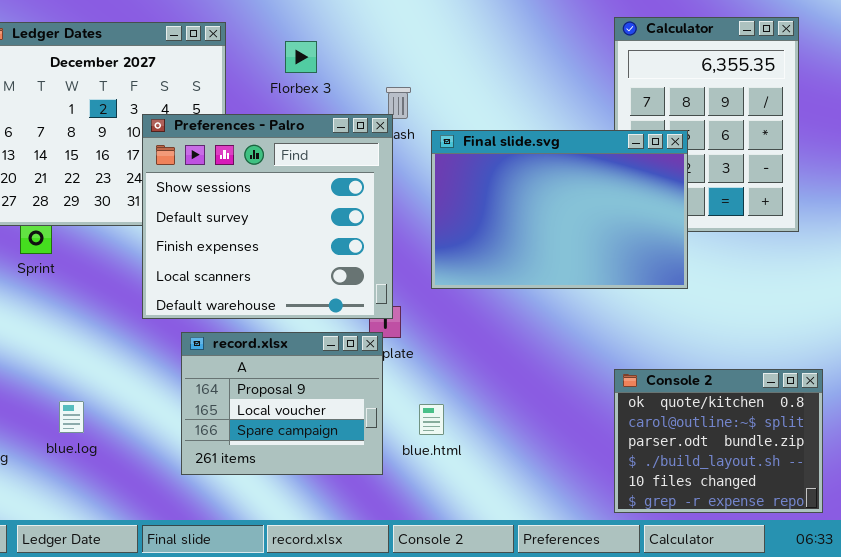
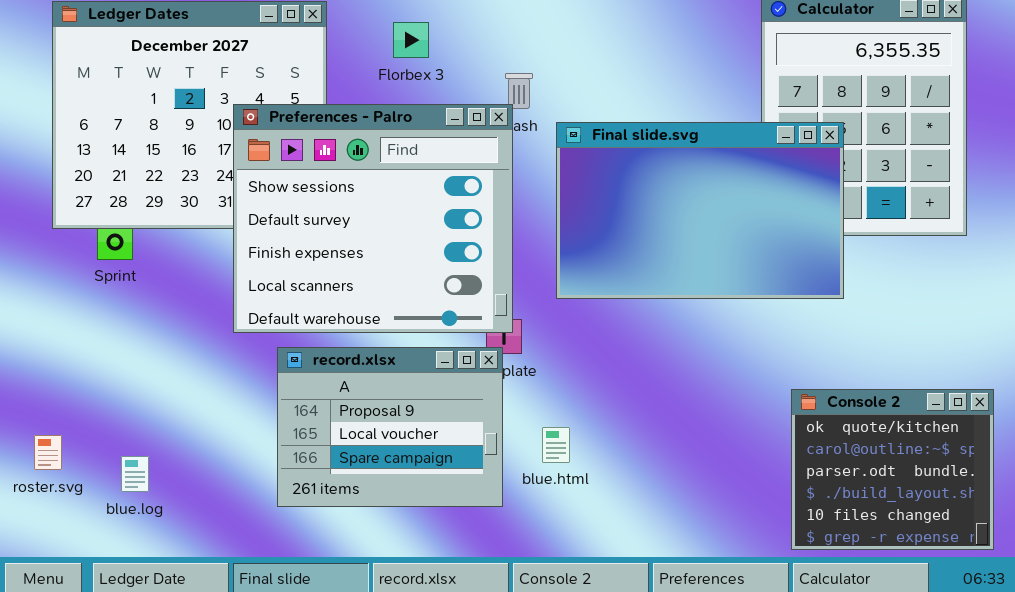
Console 2: [614,369,823,513] -> [791,389,994,550], resized
blue.log: [59,401,84,433] -> [121,456,149,492], moved

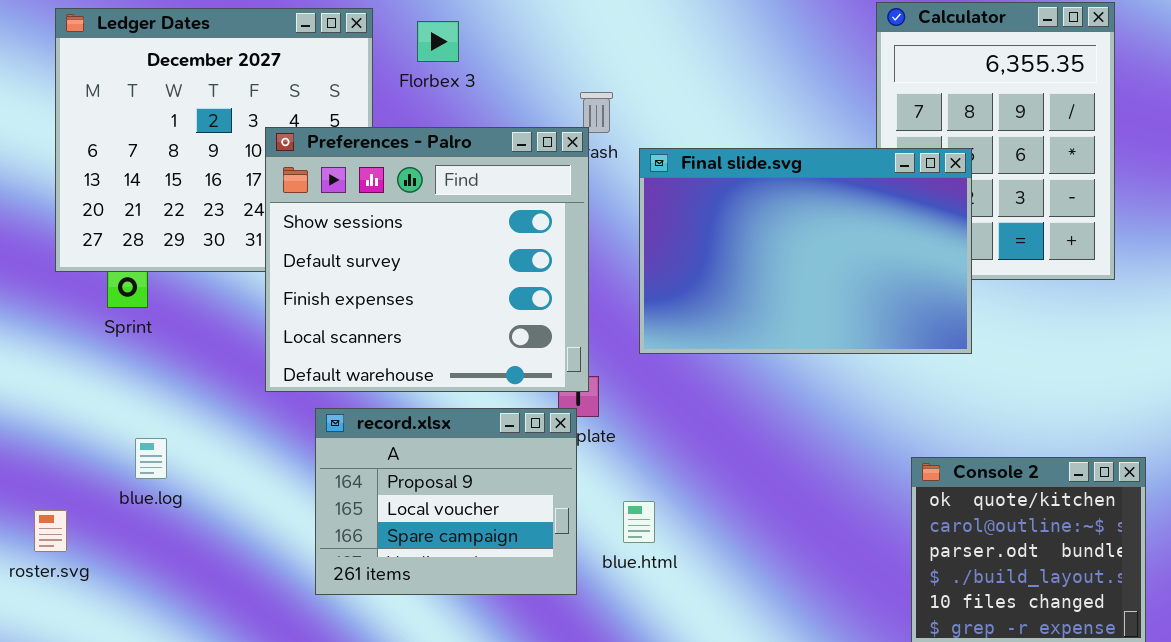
Florbex 3: [393,22,429,58] -> [417,21,459,62], moved
blue.log: [121,456,149,492] -> [135,438,167,479], moved

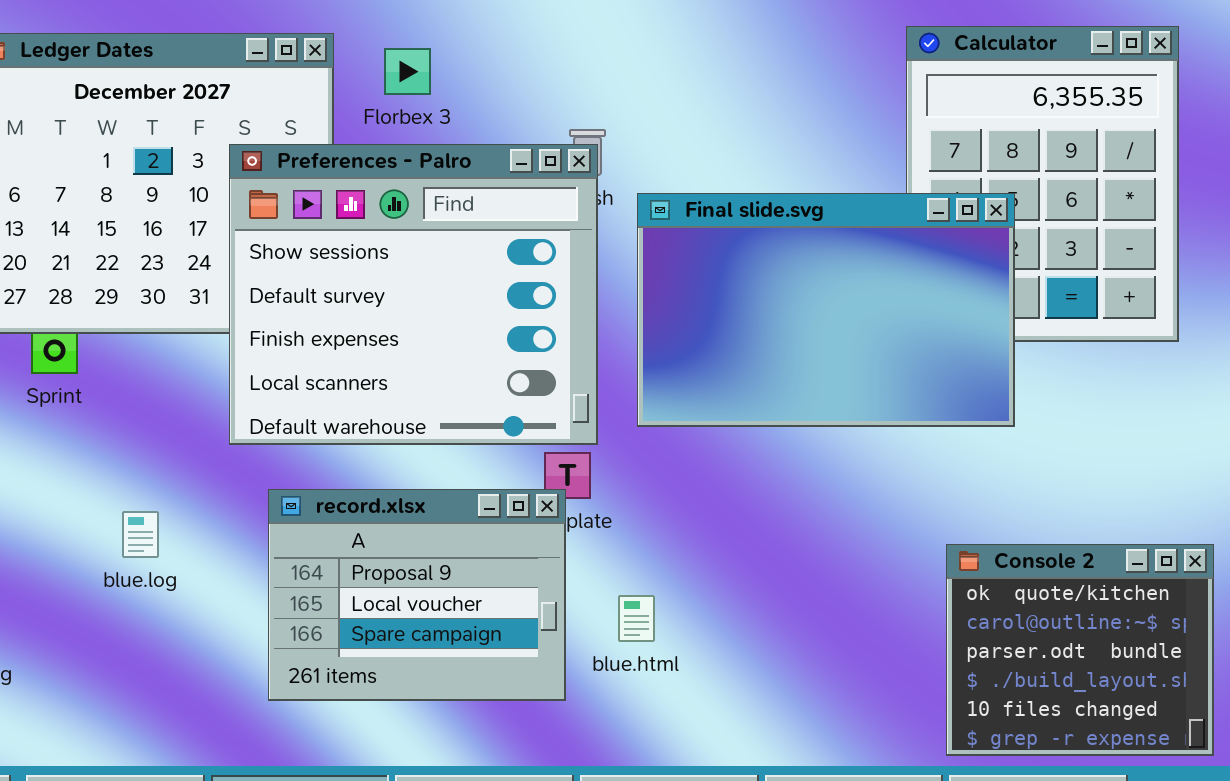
Preferences - Palro: [265,127,589,392] -> [229,144,598,445], moved
blue.log: [135,438,167,479] -> [122,511,159,558], moved

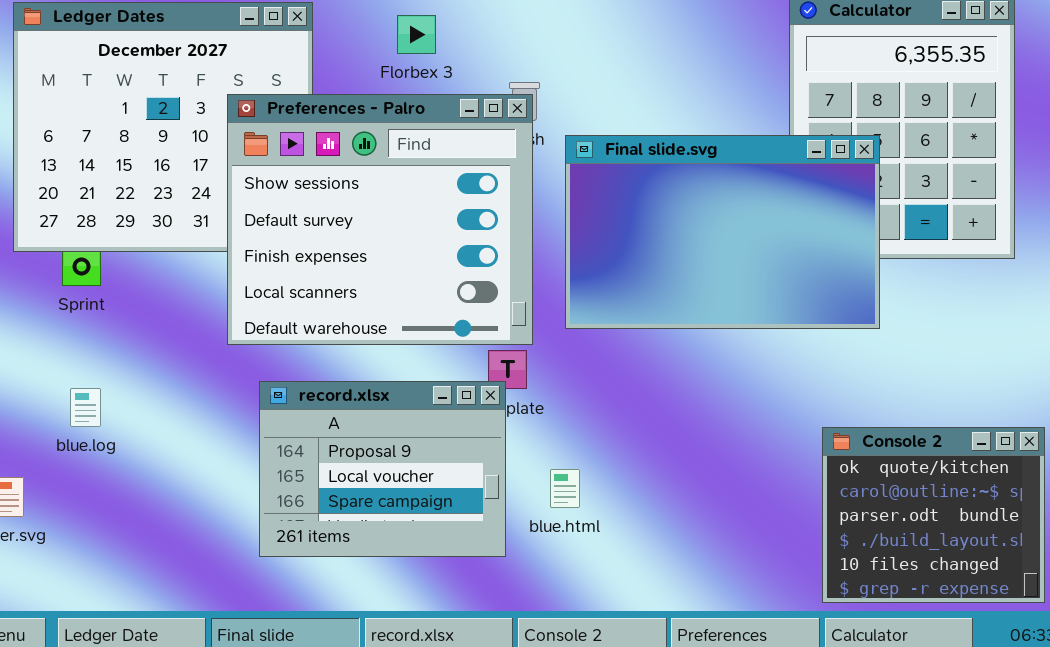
Florbex 3: [384,48,431,95] -> [397,15,436,54], moved
blue.log: [122,511,159,558] -> [70,388,101,427], moved

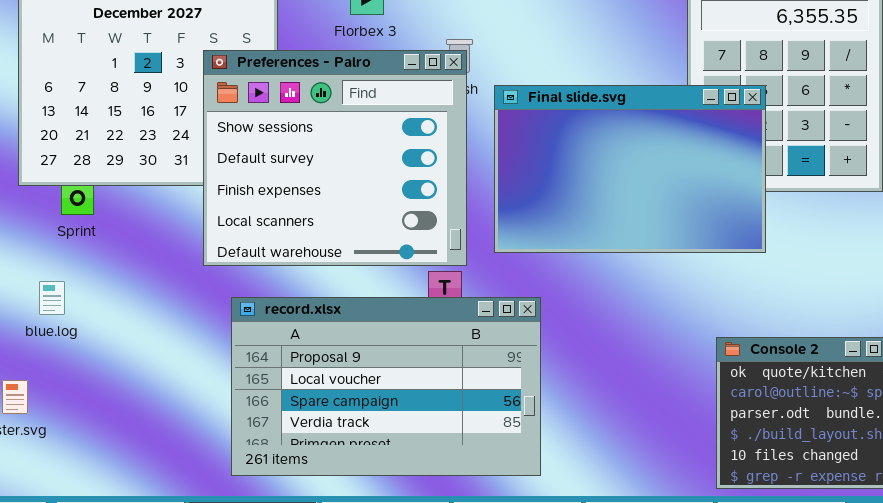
record.xlsx: [259,381,506,557] -> [231,297,541,476], resized
blue.log: [70,388,101,427] -> [39,281,65,315], moved

